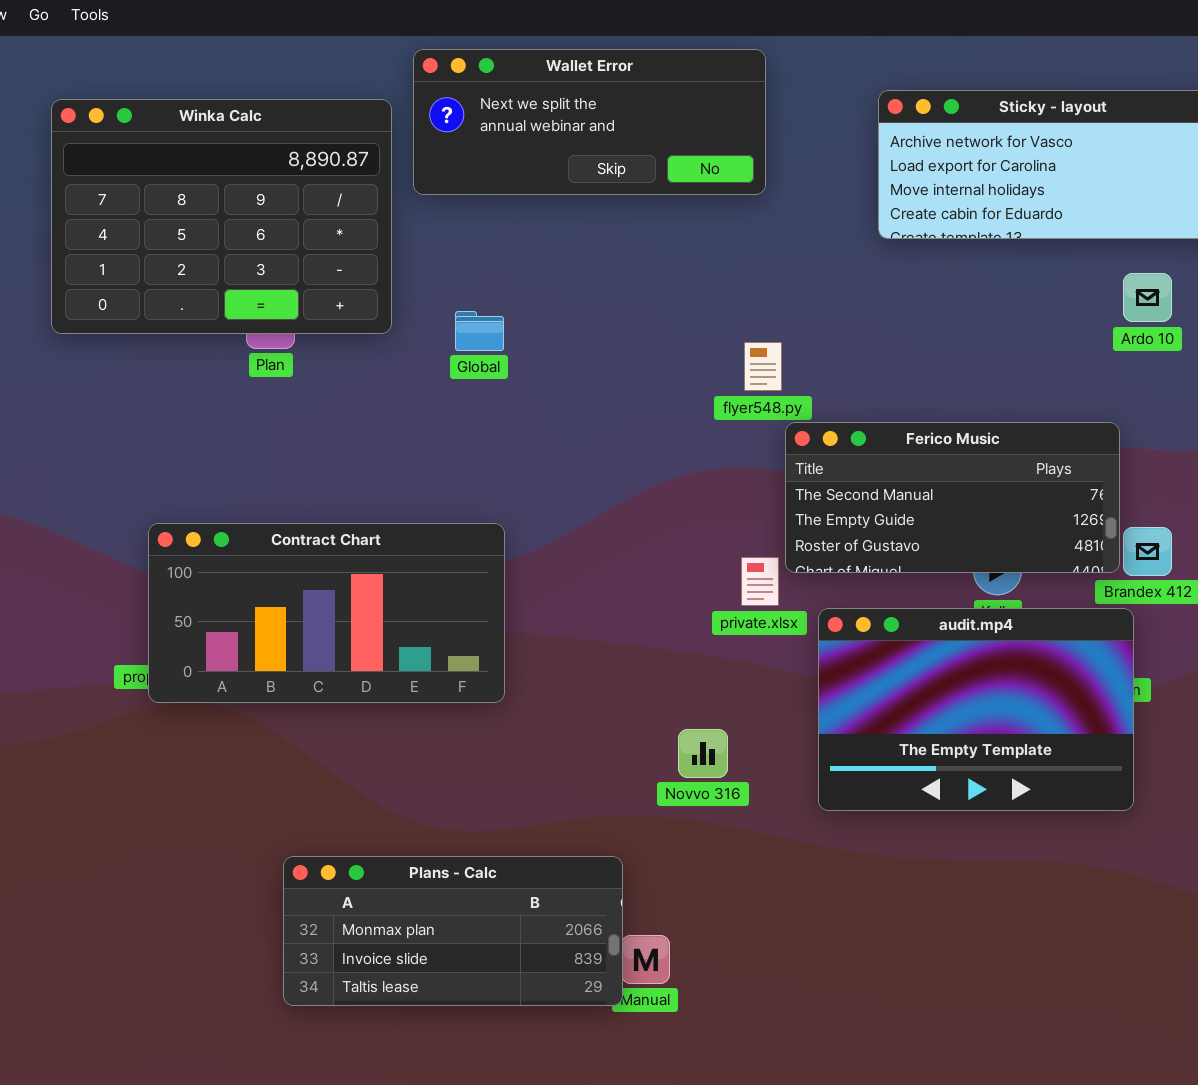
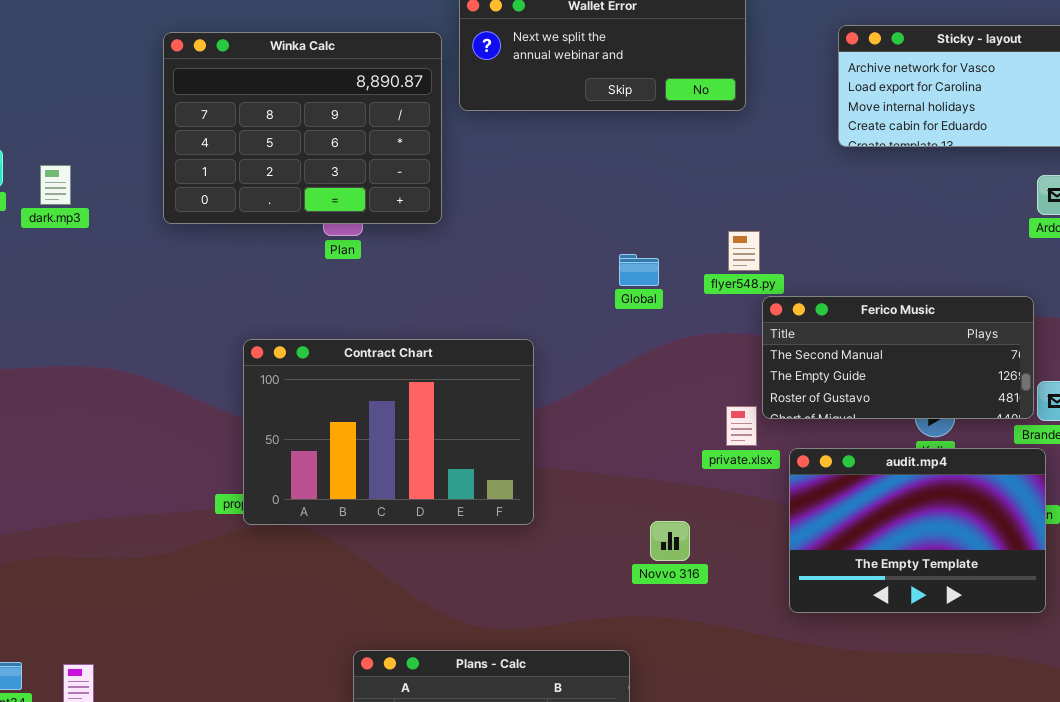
Global: [455,311,504,351] -> [619,254,659,286], moved
Contract Chart: [148,523,505,703] -> [243,339,534,525], resized
Novvo 316: [678,729,728,778] -> [650,521,690,561], moved

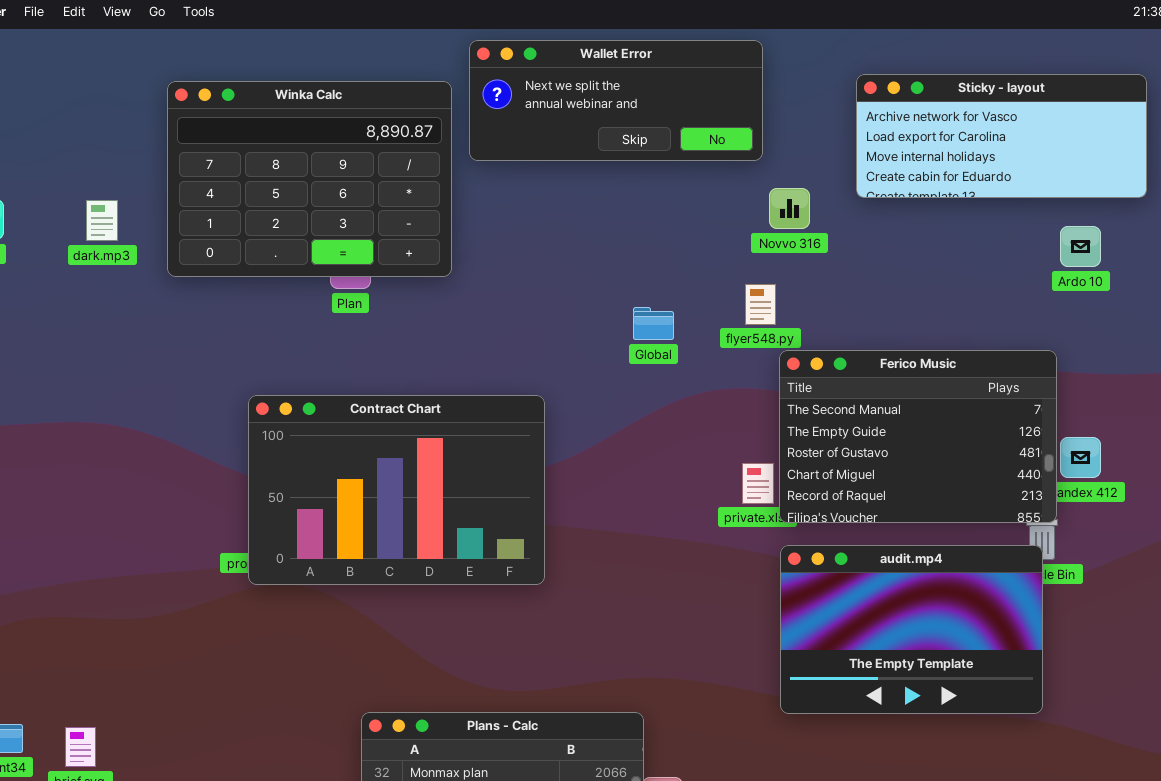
dark.mp3: [40,165,71,205] -> [86,200,118,241], moved
Ferico Music: [762,296,1034,419] -> [779,350,1057,523], resized
audit.mp4: [789,448,1046,613] -> [780,545,1043,714], moved
Novvo 316: [650,521,690,561] -> [769,188,810,229], moved

